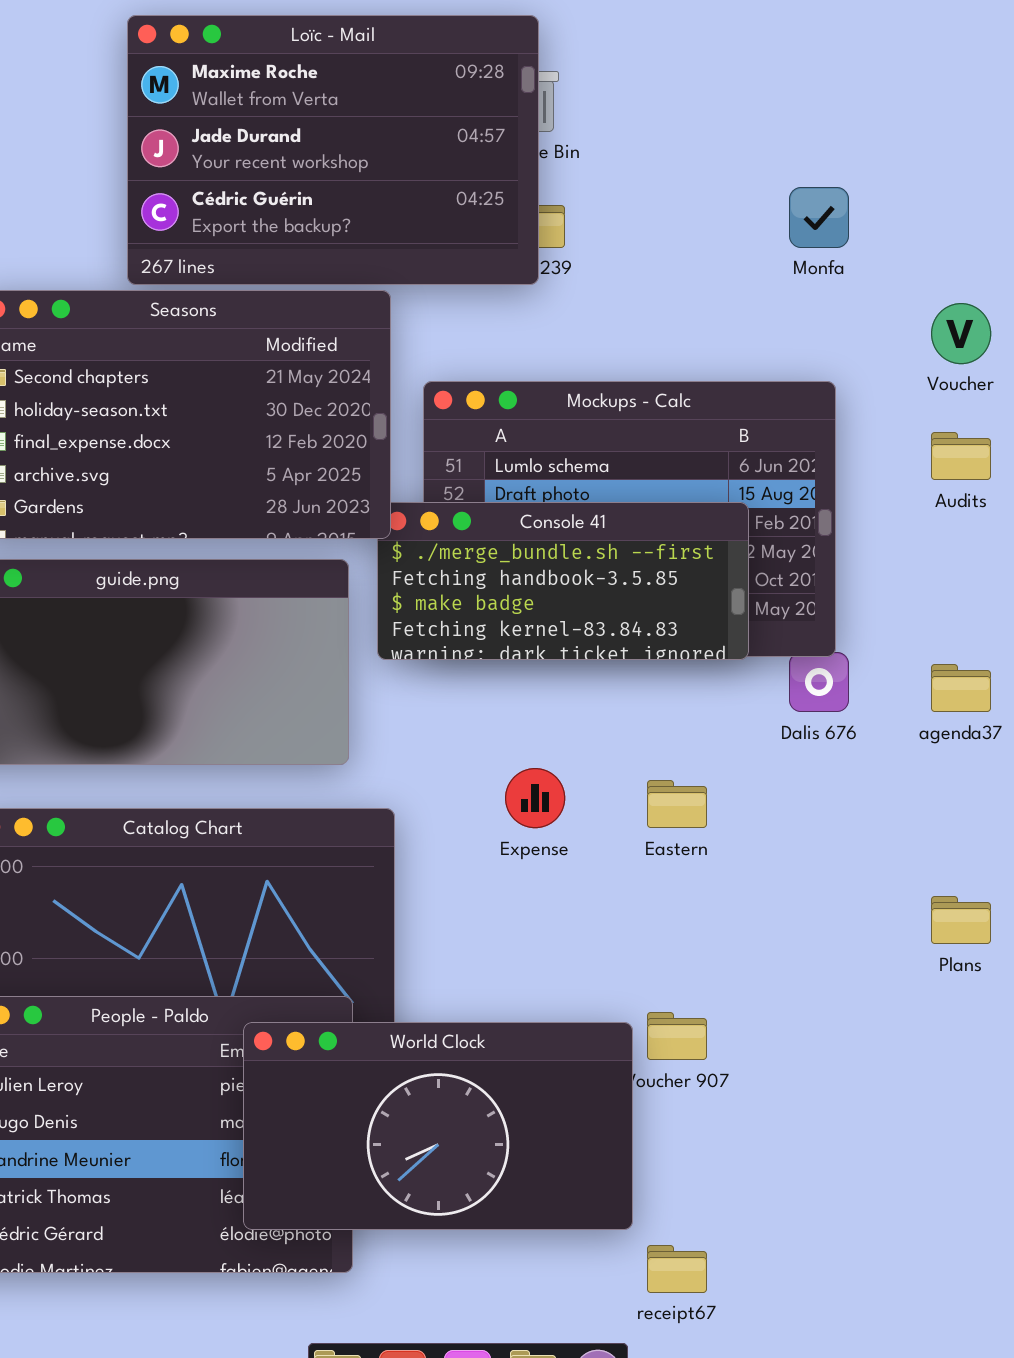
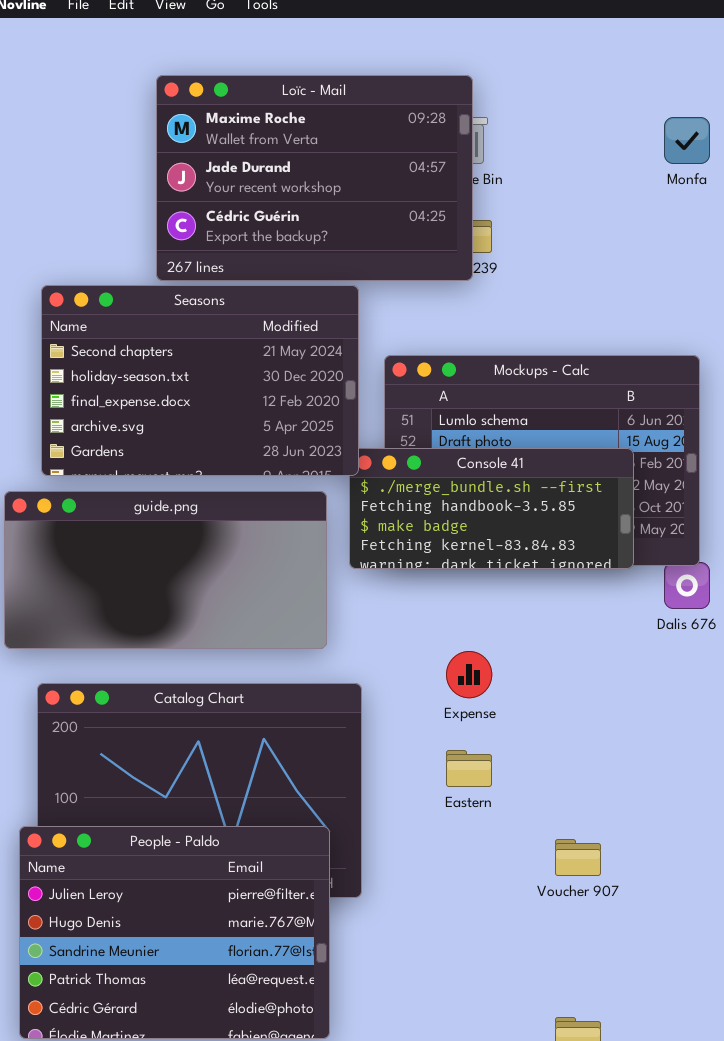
Monfa: [789,187,849,248] -> [664,117,710,164], moved
Eastern: [647,780,707,828] -> [446,750,492,787], moved
World Clock: [243,1022,633,1230] -> none, closed

